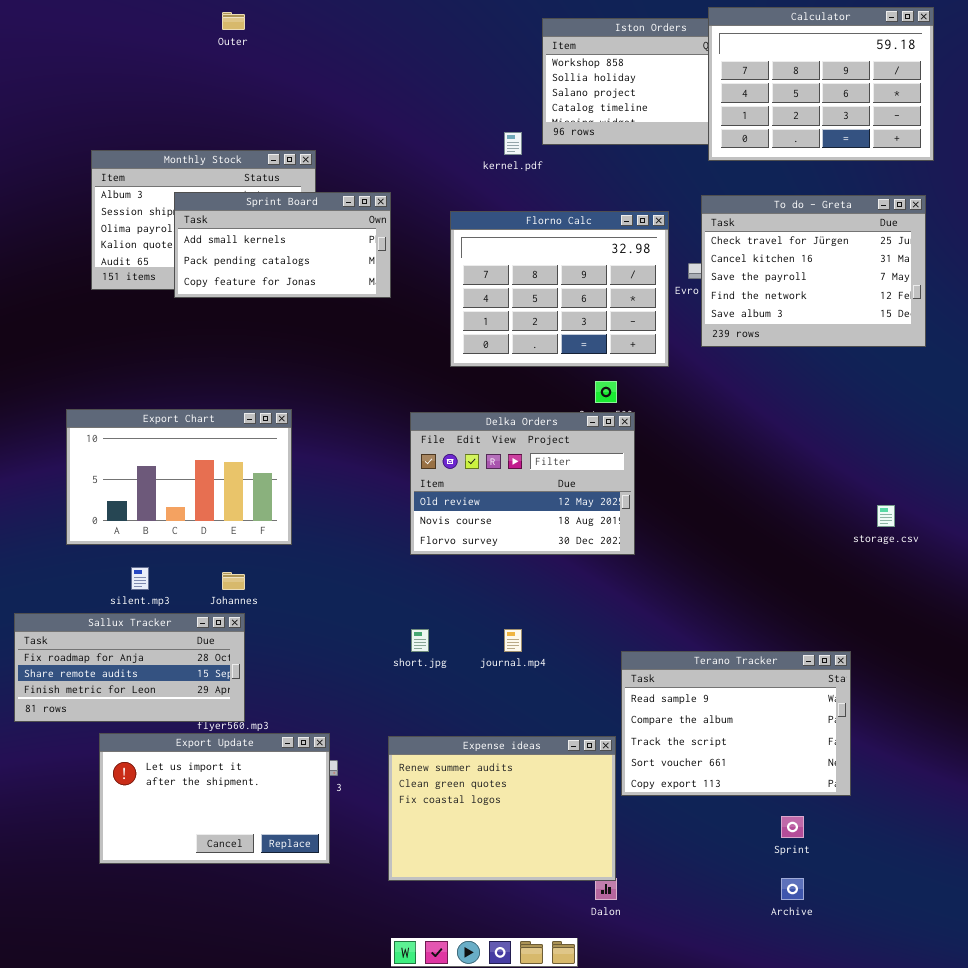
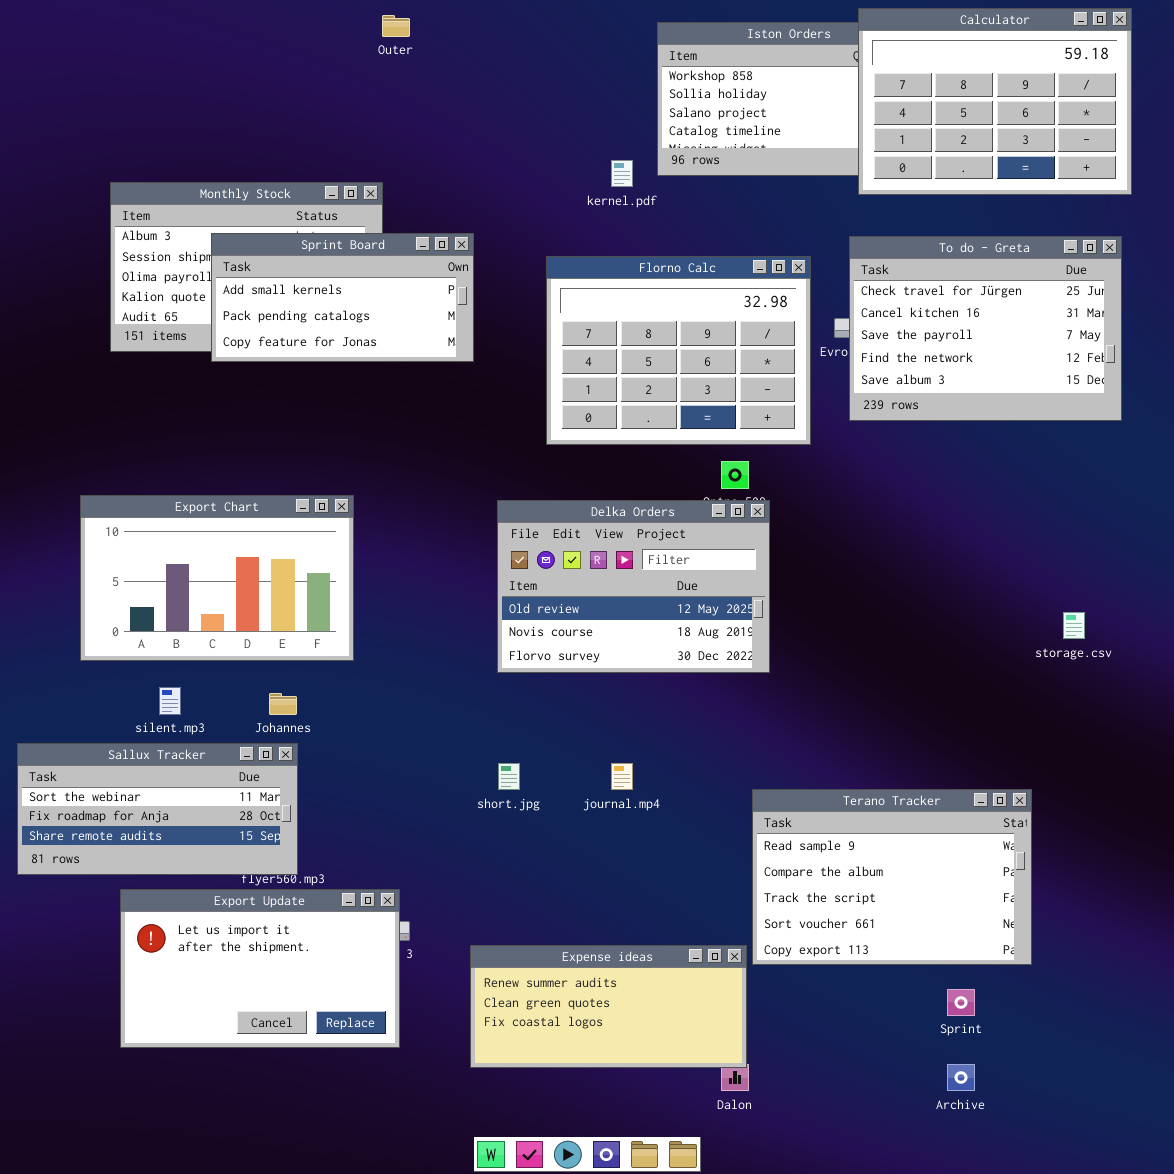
Outer: [222,12,245,30] -> [382,15,410,37], moved
Sallux Tracker: [14,613,245,722] -> [17,743,298,875], scrolled up 1 row
Expense ideas: [388,736,616,881] -> [470,945,747,1068], resized

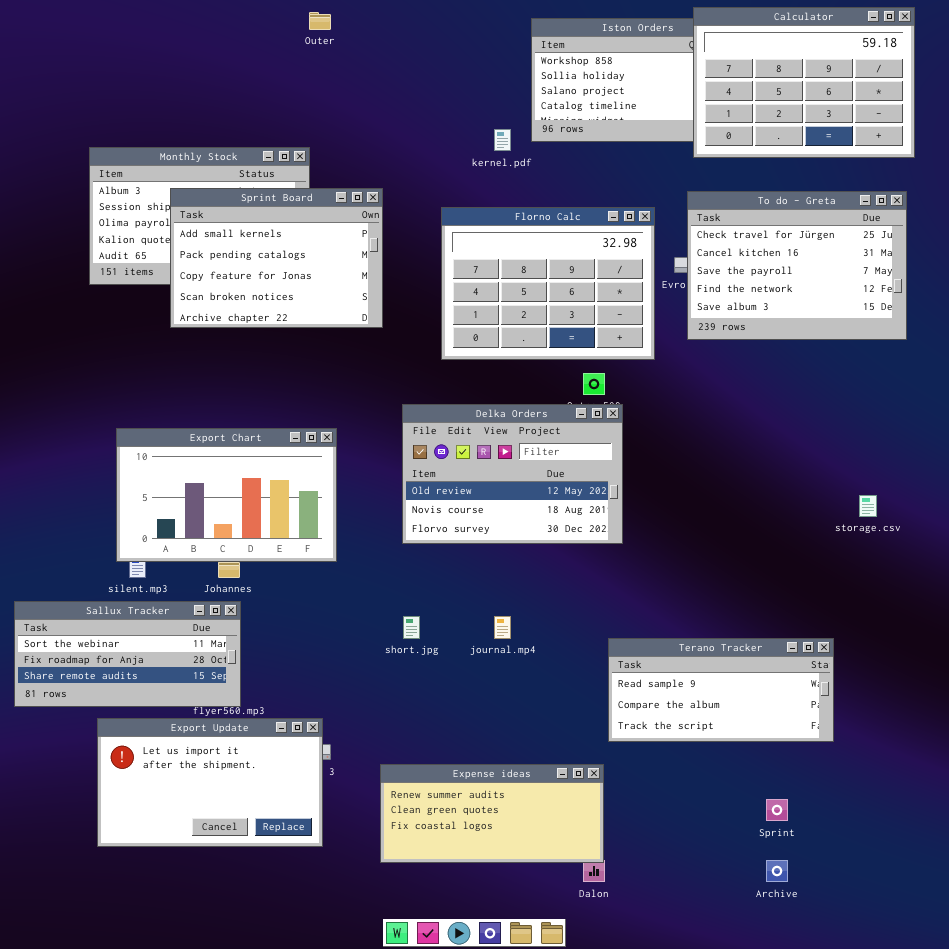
Sprint Board: [211,233,474,362] -> [170,188,383,328], resized
Export Chart: [80,495,354,661] -> [116,428,337,562], moved
Terano Tracker: [752,789,1032,965] -> [608,638,834,742], resized

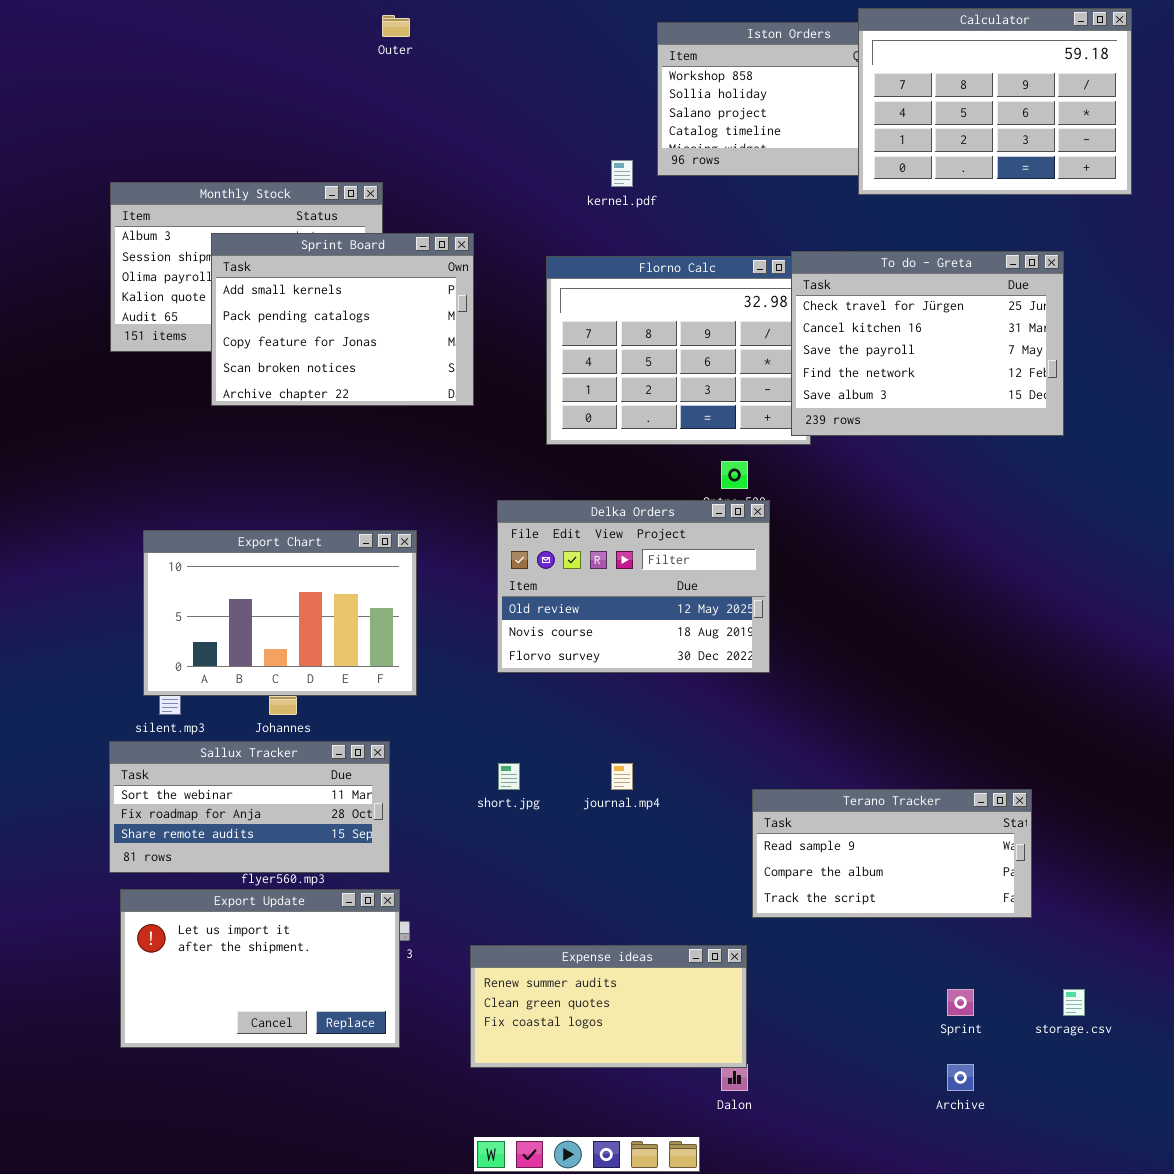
To do - Greta: [687,191,907,340] -> [791,251,1064,436], moved
storage.csv: [859,495,877,517] -> [1063,989,1085,1016], moved
Sallux Tracker: [14,601,241,707] -> [109,741,390,873], moved

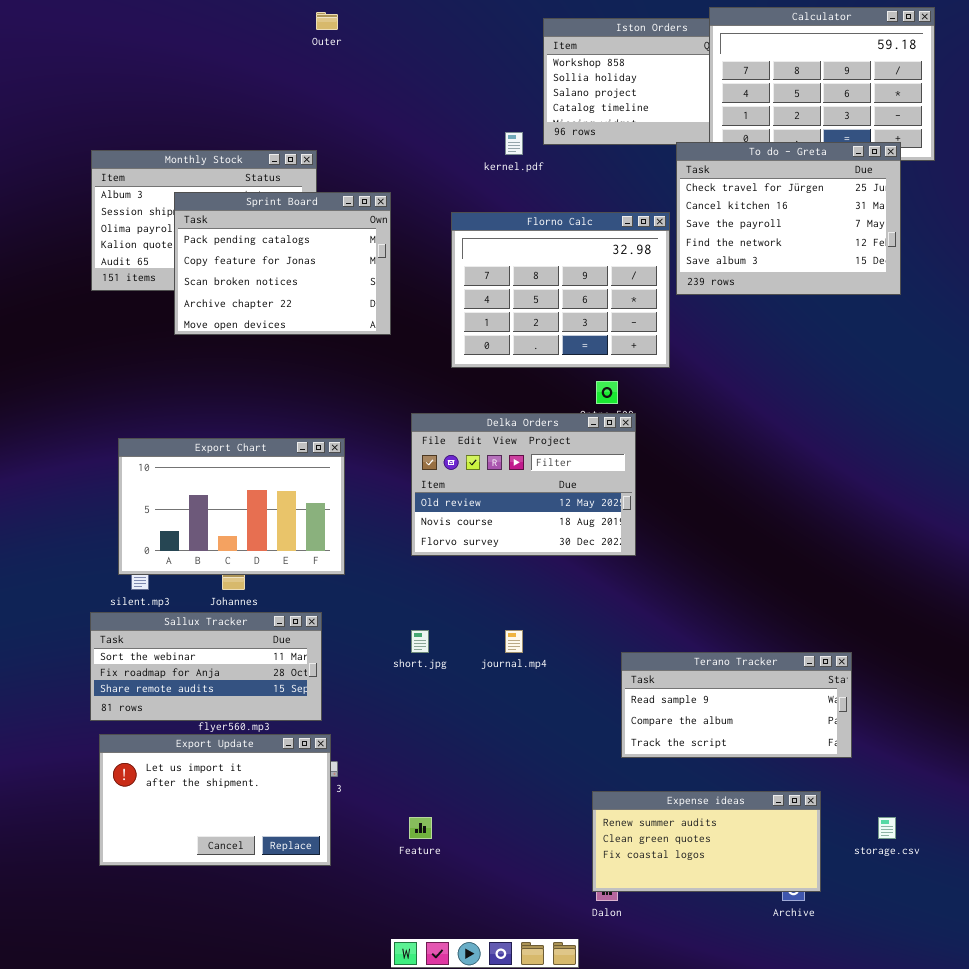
Sprint Board: [211,233,474,406] -> [174,192,391,335], scrolled down 1 row
To do - Greta: [791,251,1064,436] -> [676,142,901,295], moved
Expense ideas: [470,945,747,1068] -> [592,791,821,892], moved

